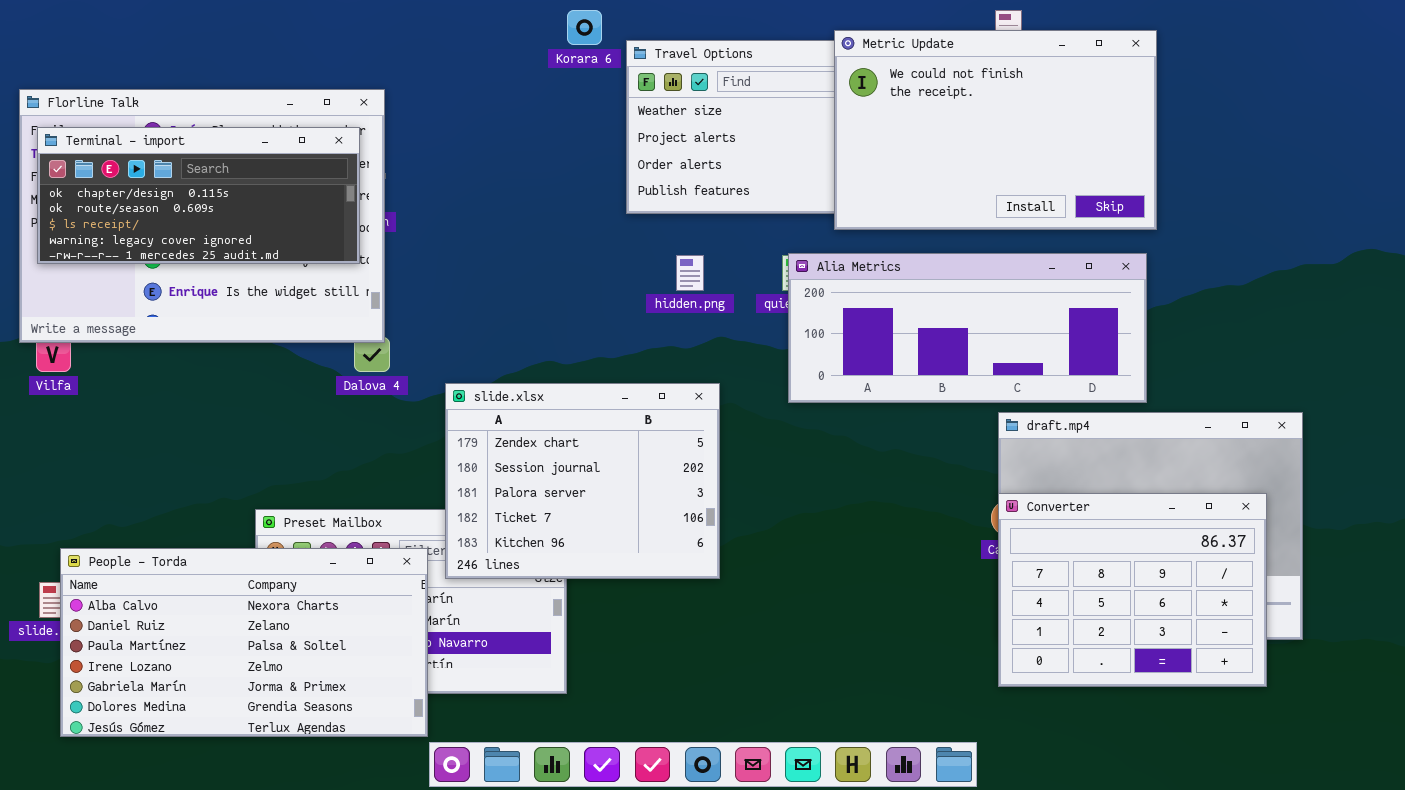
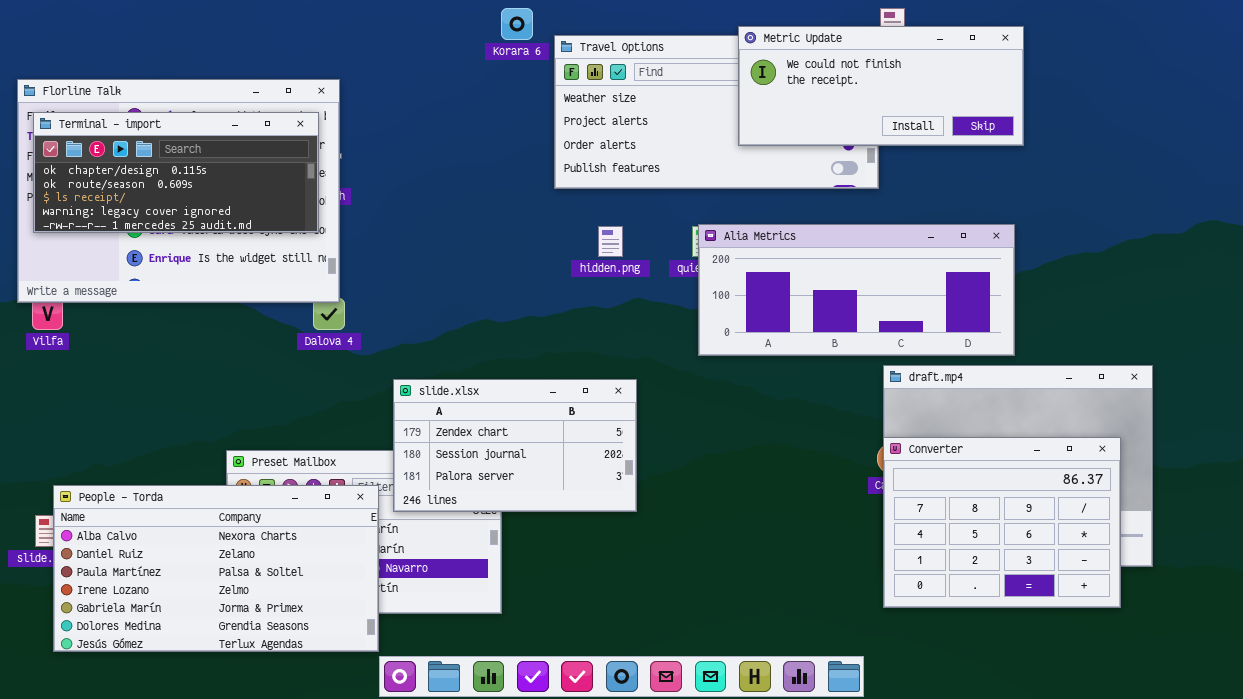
Metric Update: [834,30,1157,230] -> [738,26,1024,146], resized
slide.xlsx: [445,383,720,579] -> [393,379,637,512], resized

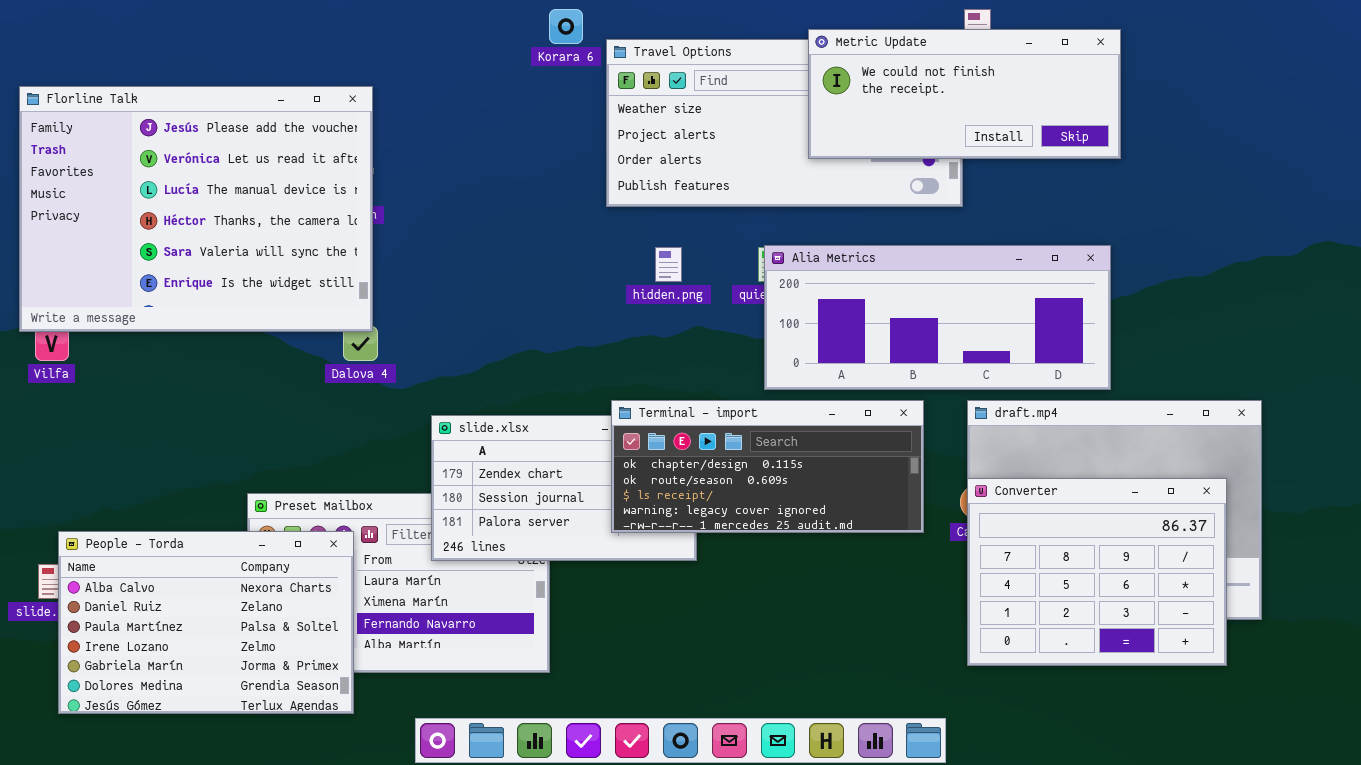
Terminal - import: [33,112,319,233] -> [611,400,924,533], moved
People - Torda: [53,485,379,652] -> [58,531,354,714], resized

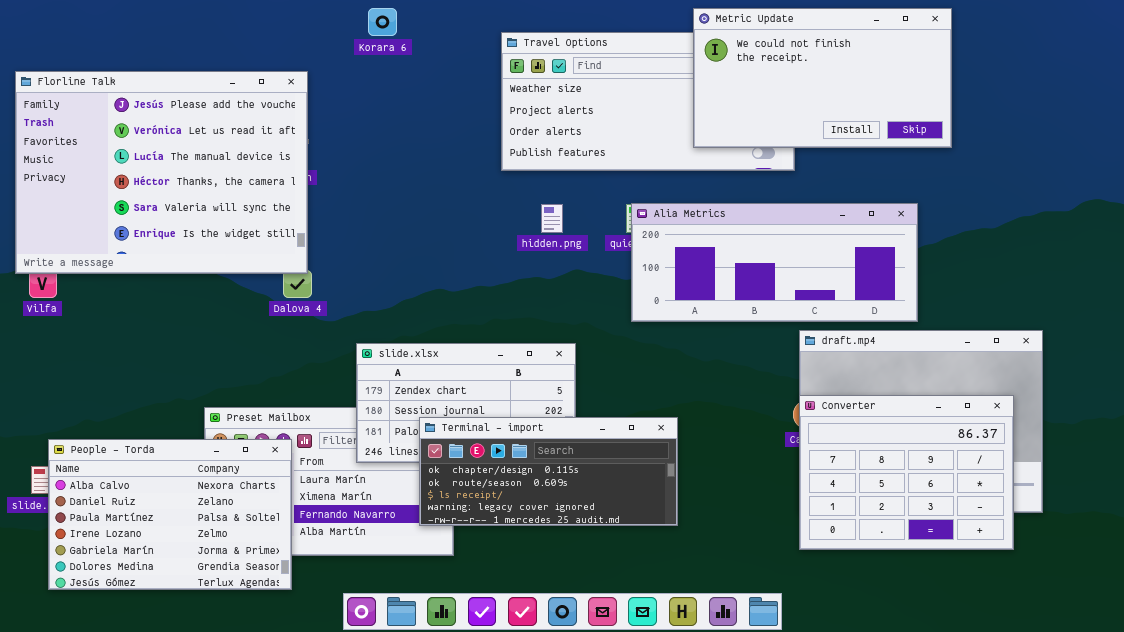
Korara 6: [549,9,583,44] -> [368,8,397,36], moved
Metric Update: [808,29,1121,159] -> [693,8,952,148], moved, resized
Terminal - import: [611,400,924,533] -> [419,417,678,526], moved

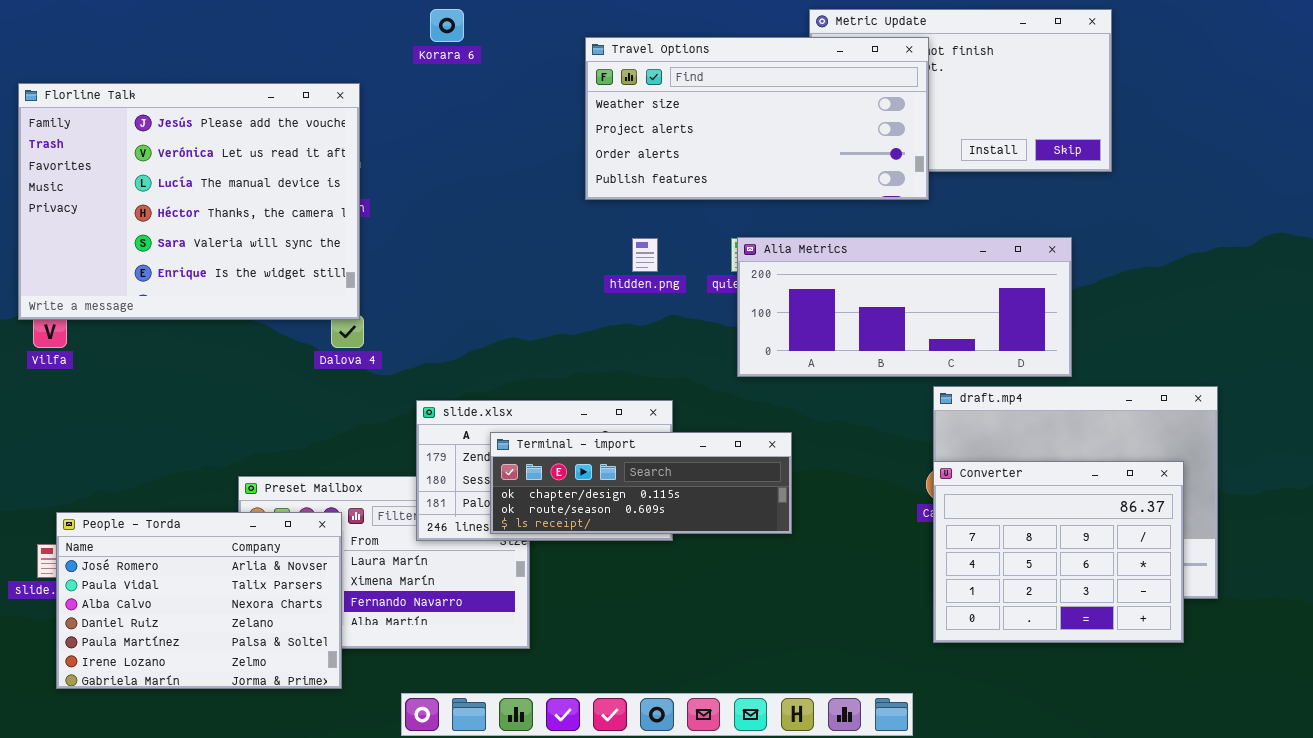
Travel Options: [501,32,795,171] -> [585,37,929,200], raised
Terminal - import: [419,417,678,526] -> [490,432,792,534], moved, resized
People - Torda: [48,439,292,590] -> [56,512,342,689], scrolled up 2 rows

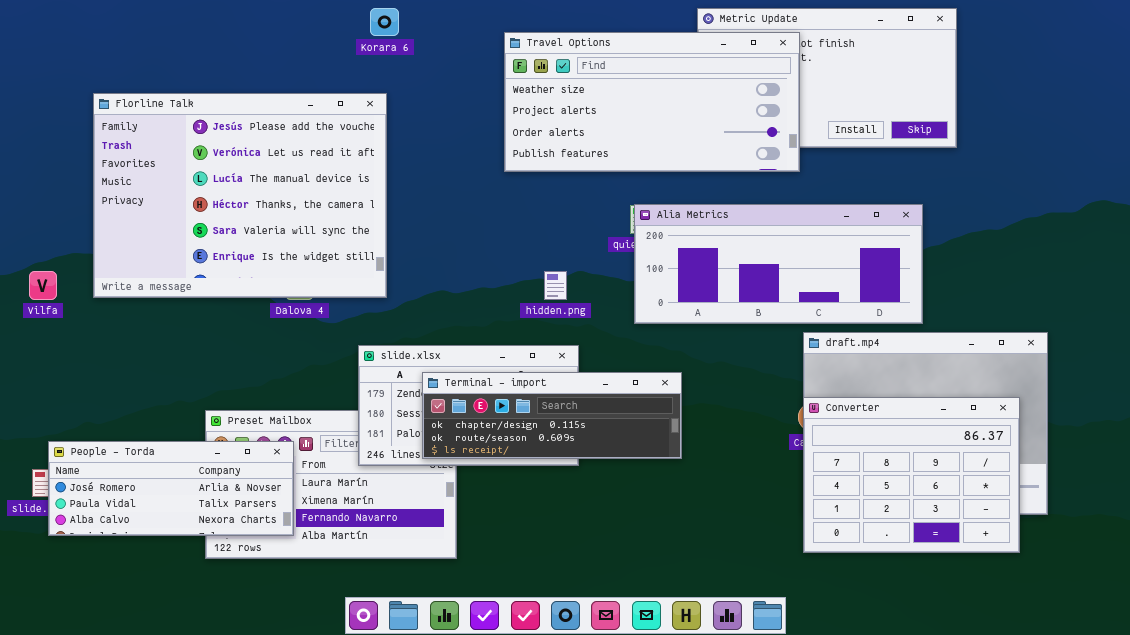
Florline Talk: [18,83,360,320] -> [93,93,387,298], moved
hidden.png: [632,238,658,272] -> [544,271,567,300], moved
People - Torda: [56,512,342,689] -> [48,441,294,536], resized

